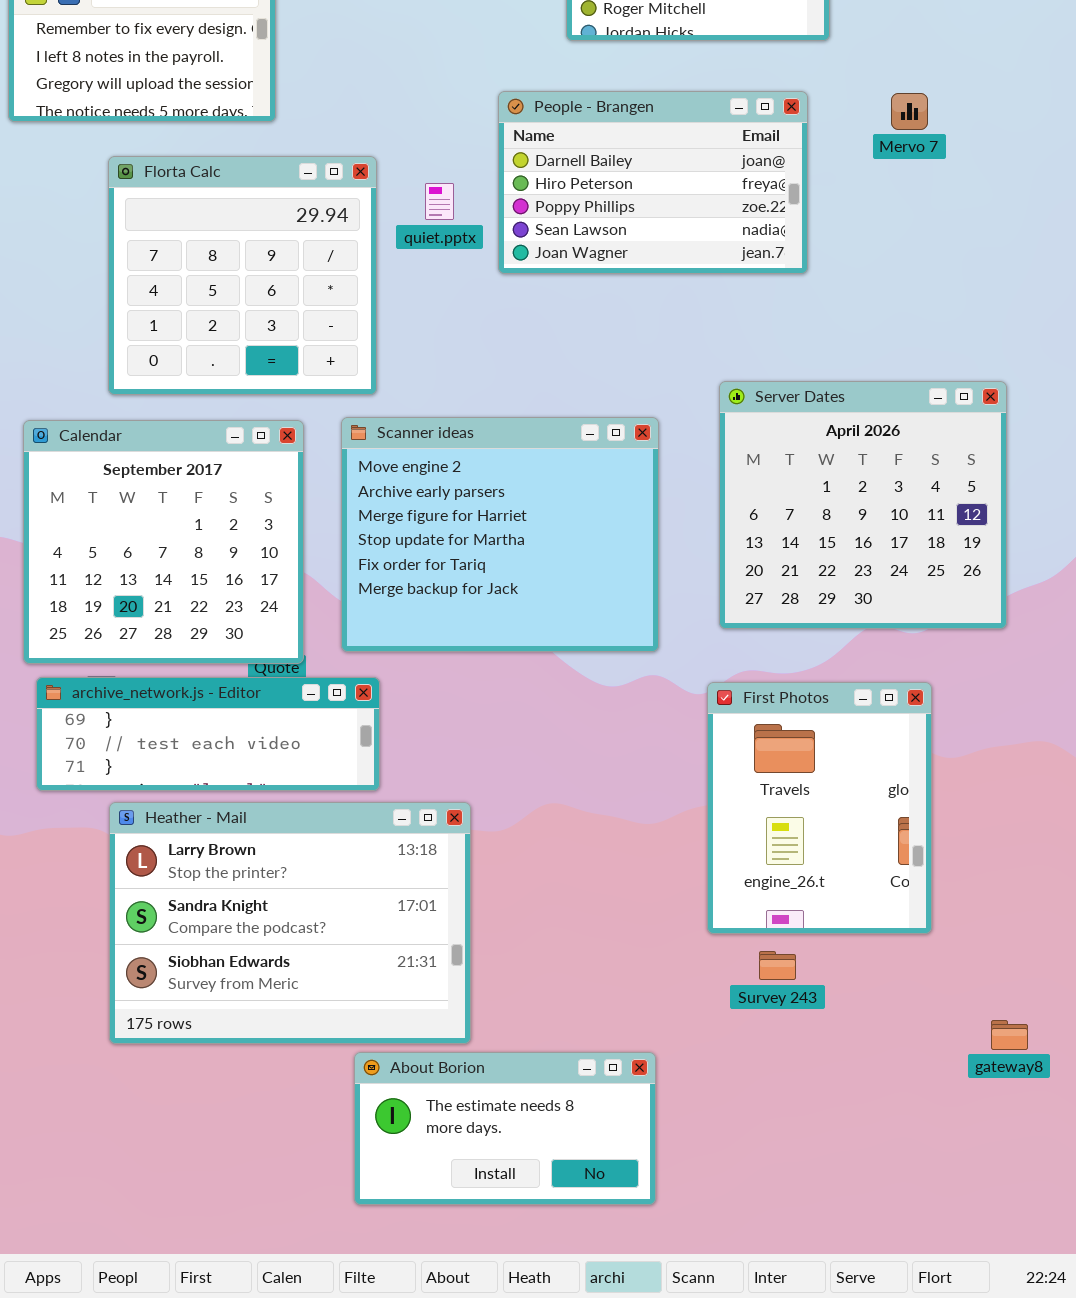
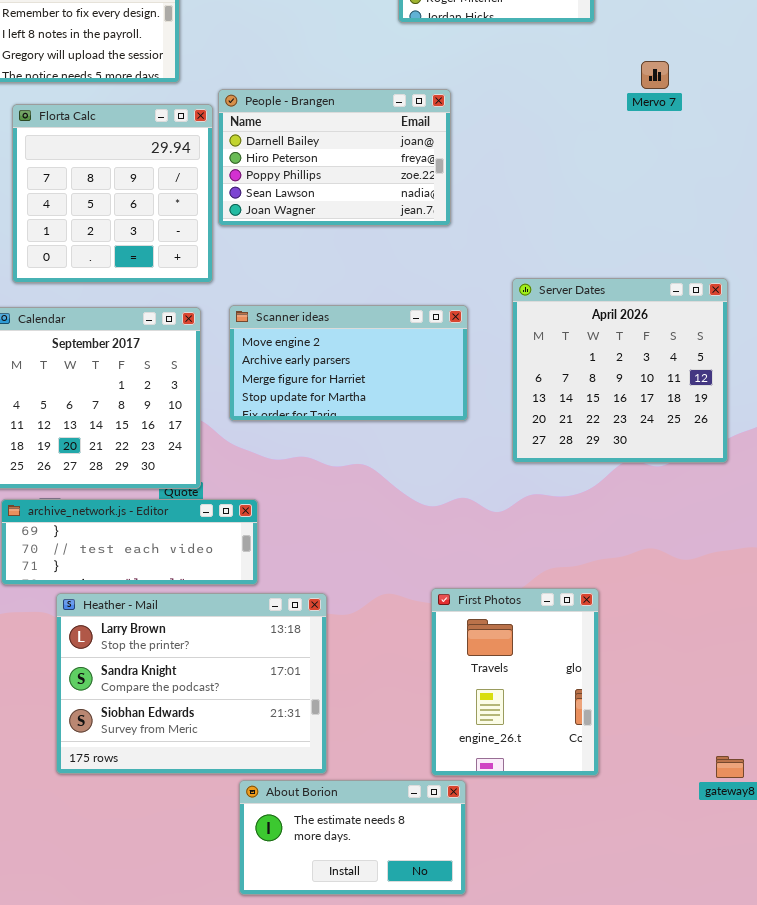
People - Brangen: [498,91,808,274] -> [218,89,451,226], moved
Florta Calc: [108,156,377,395] -> [12,104,213,283], moved
Scanner ideas: [341,417,659,652] -> [229,305,468,421], resized
First Photos: [707,682,932,934] -> [431,588,599,776], moved

